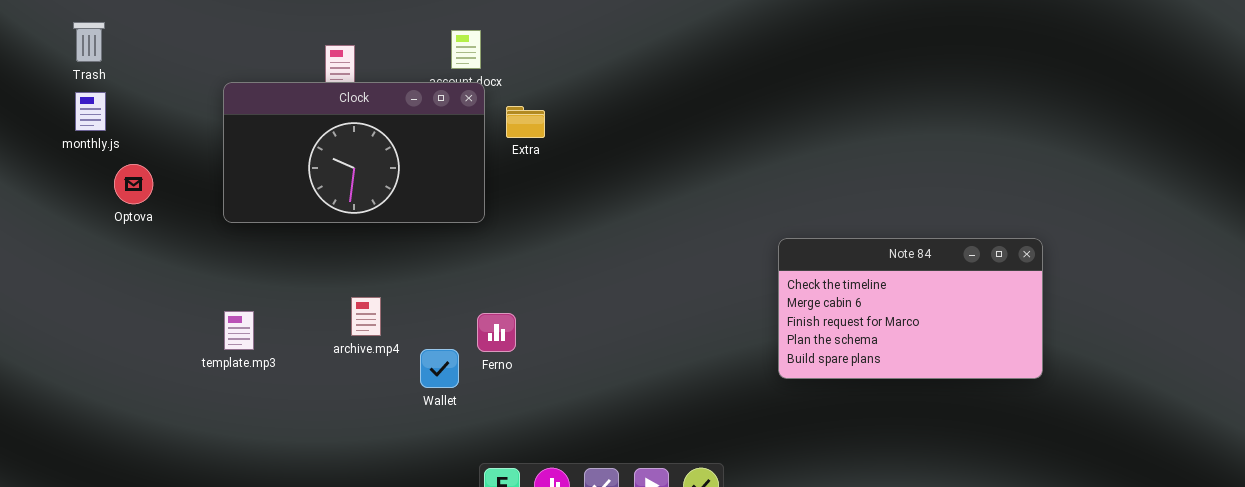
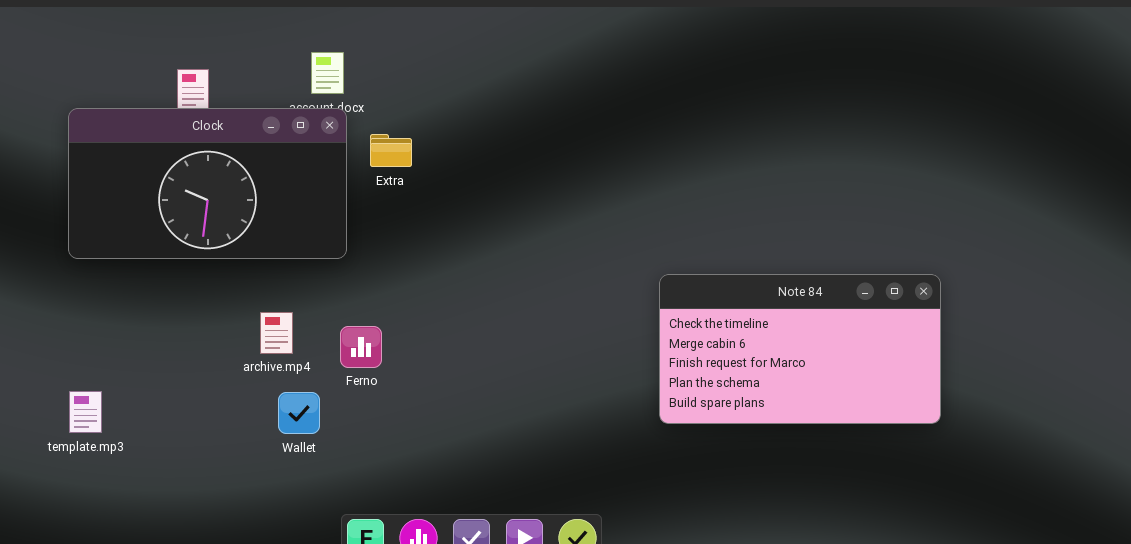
archive.mp4: [351,297,381,336] -> [260,312,293,354], moved
template.mp3: [224,311,254,350] -> [69,391,102,433], moved
Ferno: [477,313,516,352] -> [340,326,382,368], moved

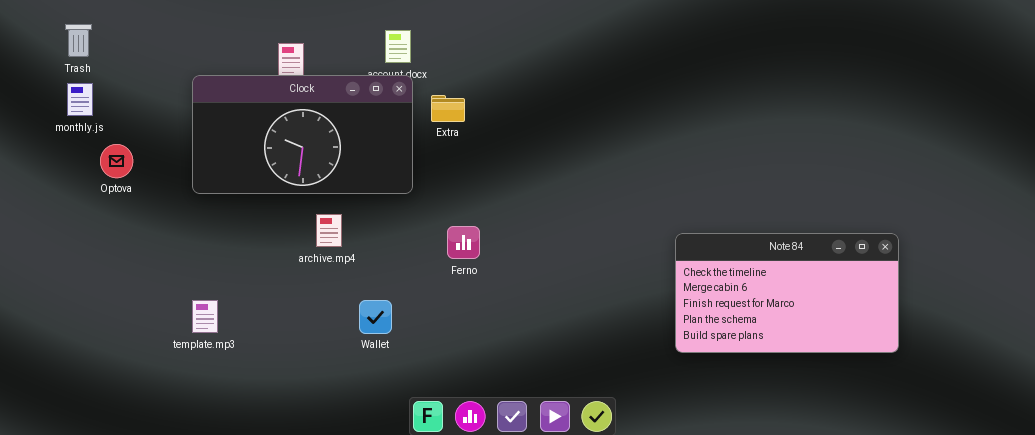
Note 84: [659,274,941,424] -> [675,233,899,353], moved
archive.mp4: [260,312,293,354] -> [316,214,342,247], moved
Ferno: [340,326,382,368] -> [447,226,480,259], moved

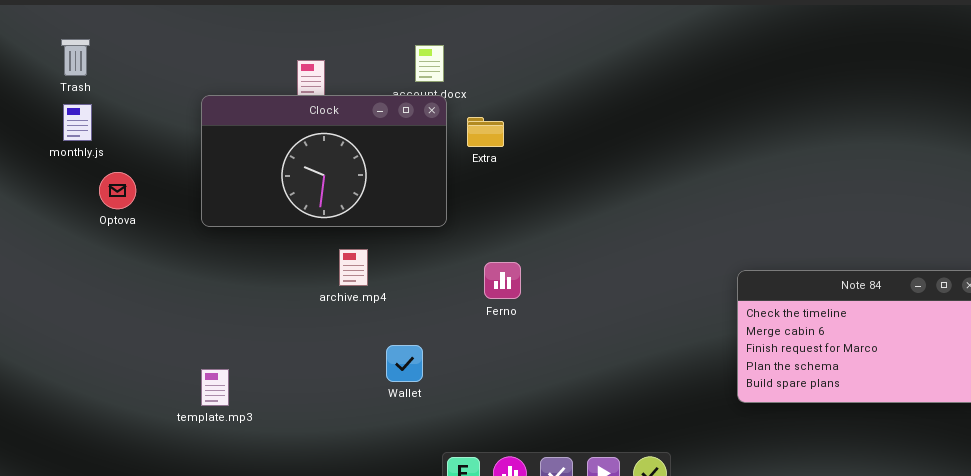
template.mp3: [192,300,218,333] -> [201,369,229,406], moved

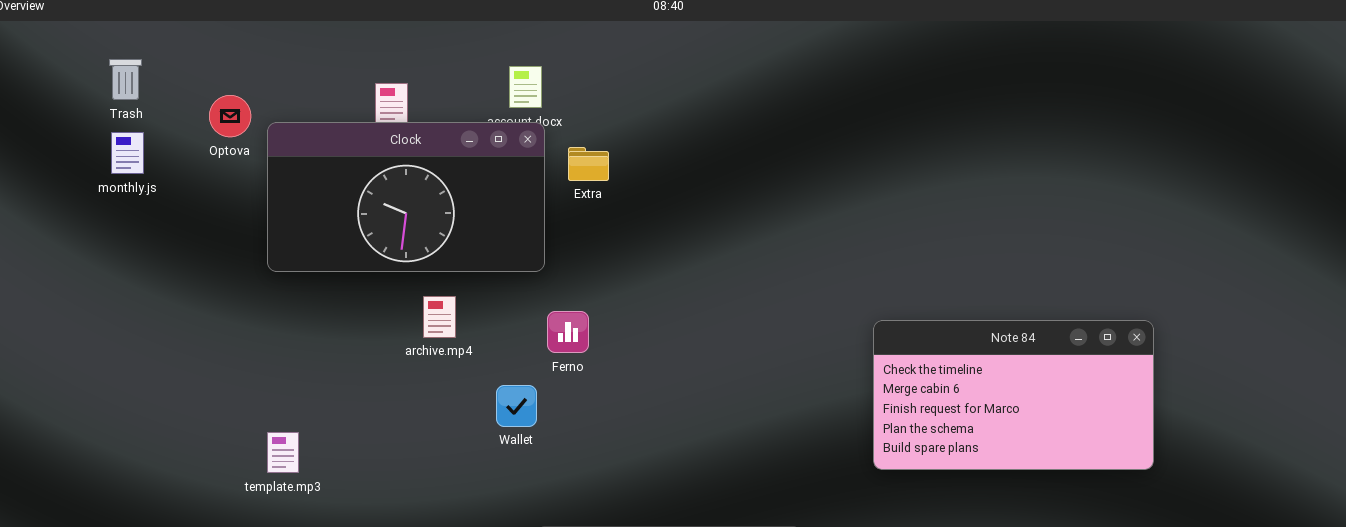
Optova: [99,172,136,209] -> [209,95,251,137], moved
Ferno: [484,262,521,299] -> [547,311,589,353], moved
Wallet: [386,345,423,382] -> [496,385,537,427], moved

